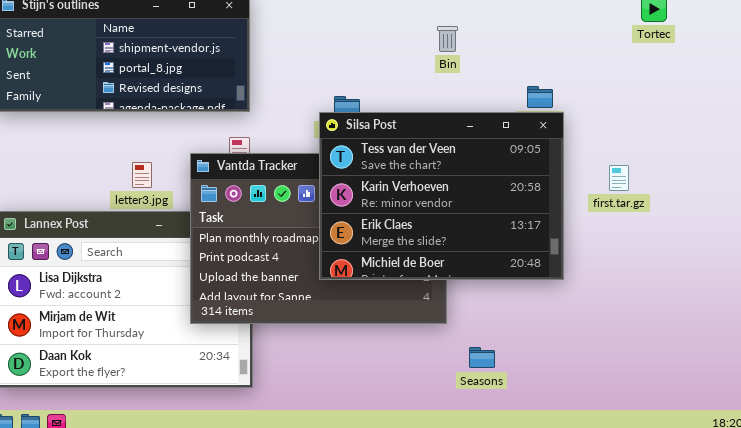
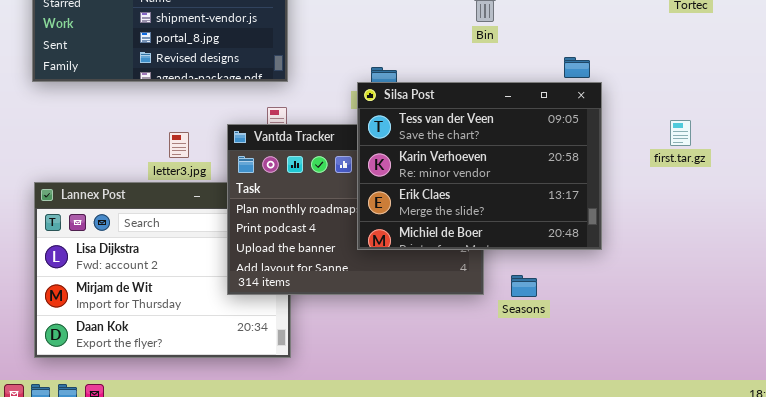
first.tar.gz: [609,165,629,191] -> [670,120,691,146], moved
Seasons: [469,347,495,368] -> [511,275,537,297], moved

